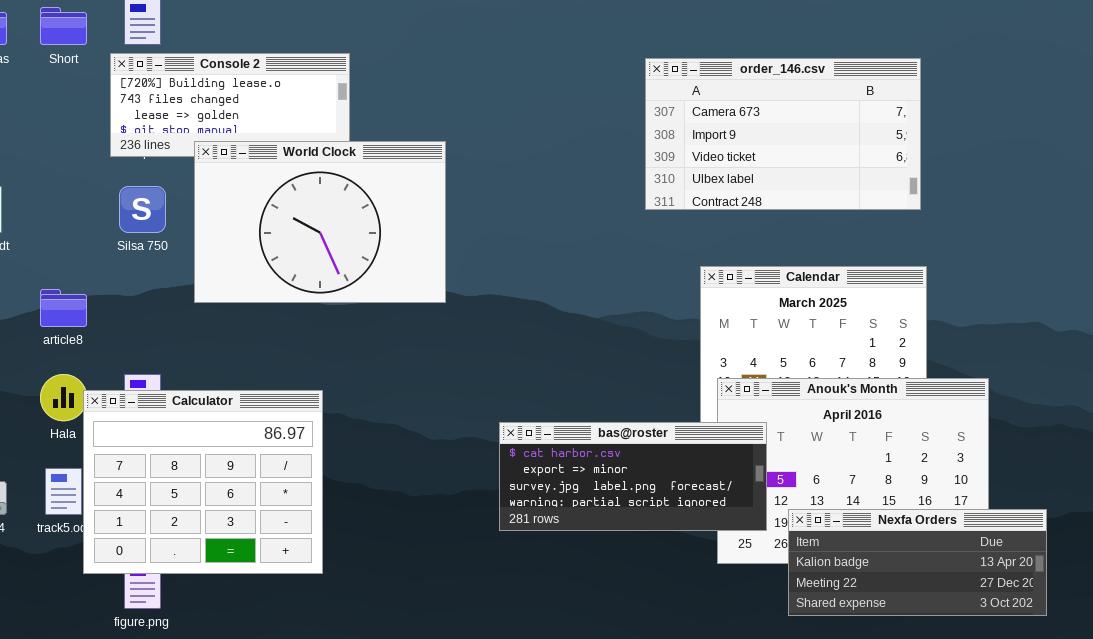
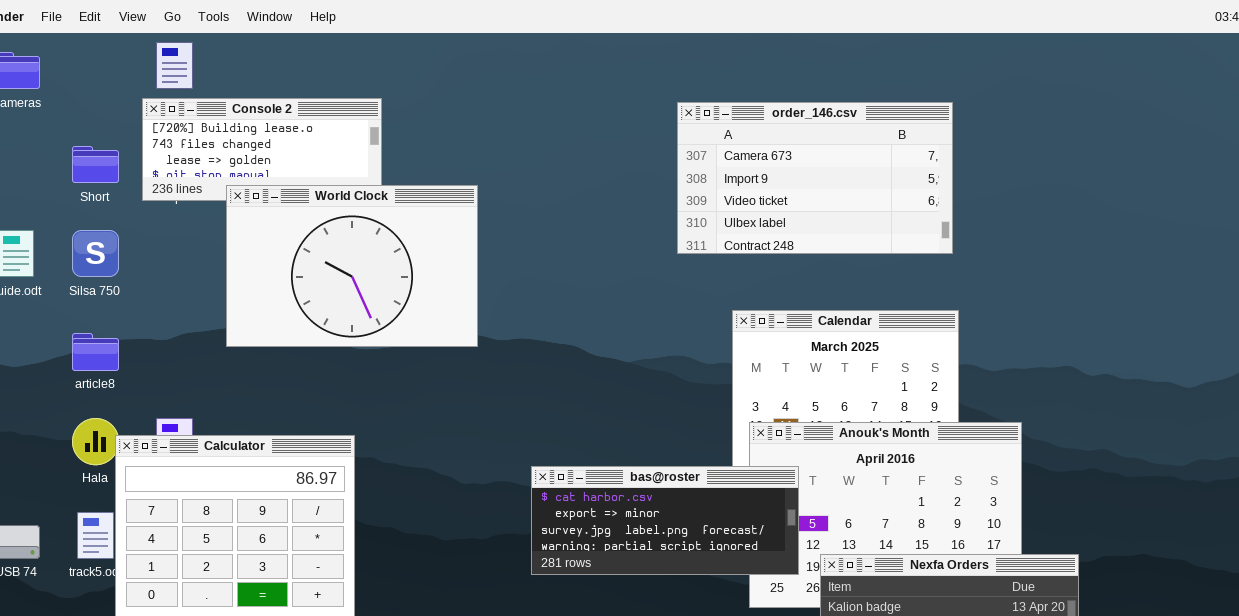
Short: [40,7,87,45] -> [72,146,119,183], moved
Silsa 750: [119,186,166,233] -> [72,230,119,277], moved

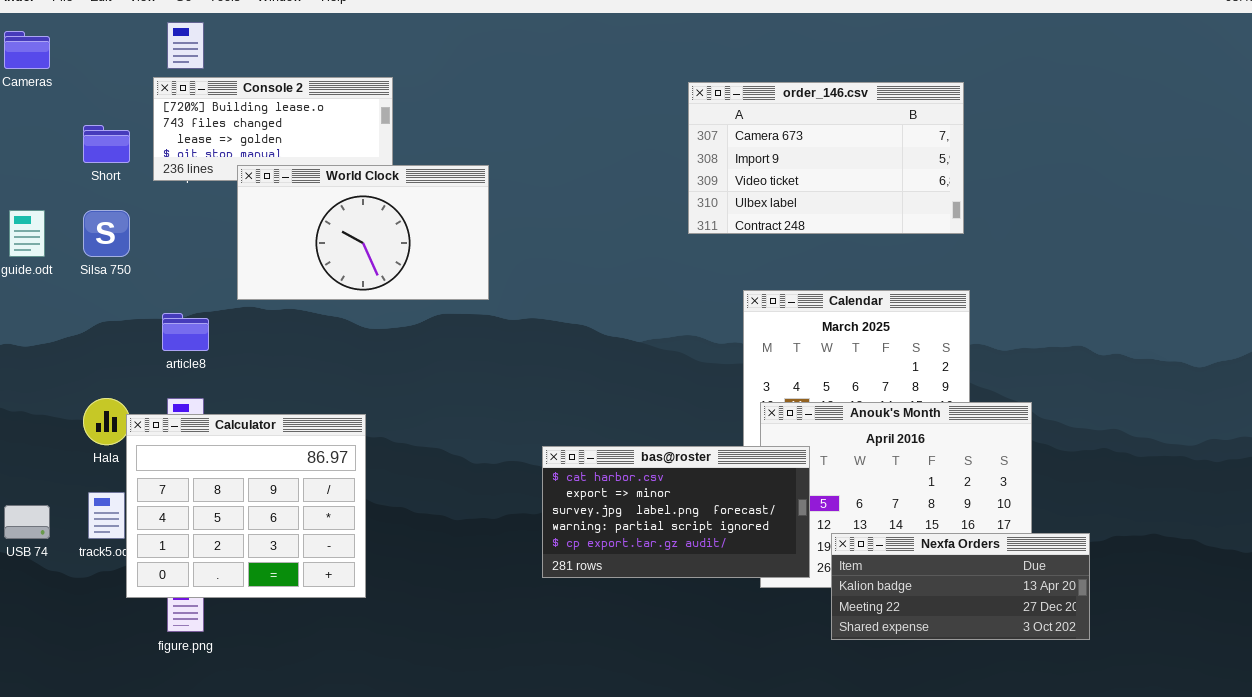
World Clock: [226,185,478,347] -> [237,165,489,300], resized
article8: [72,333,119,371] -> [162,313,209,351], moved
bas@roster: [531,466,799,575] -> [542,446,810,578], resized

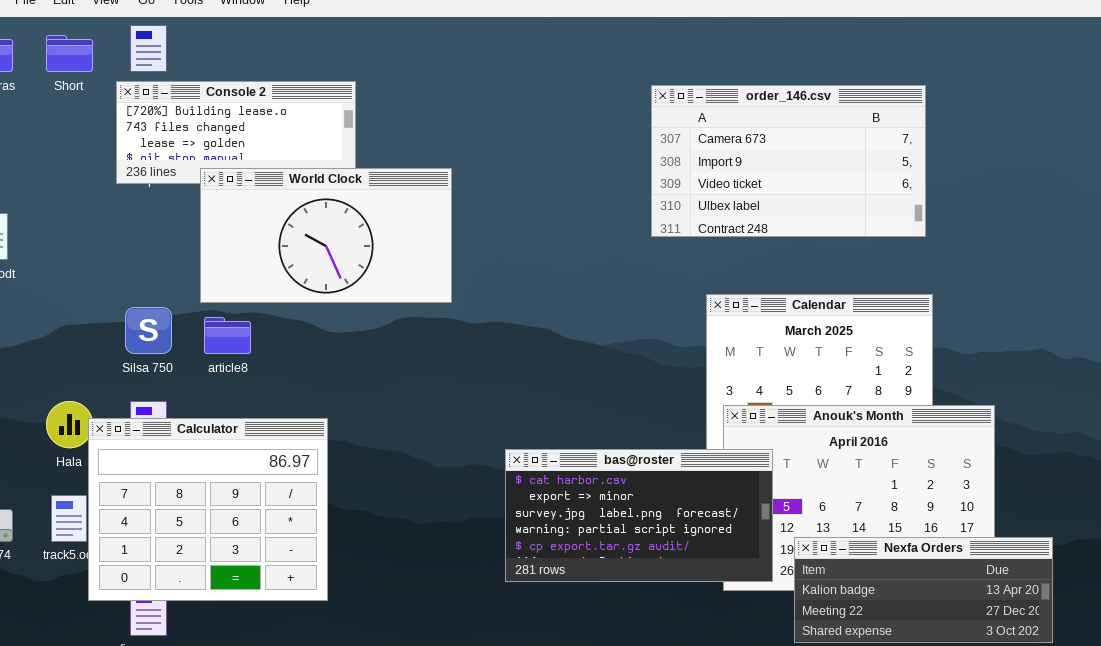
Short: [83,125,130,163] -> [46,35,93,72], moved
Silsa 750: [83,210,130,257] -> [125,307,172,354], moved
article8: [162,313,209,351] -> [204,317,251,354], moved

